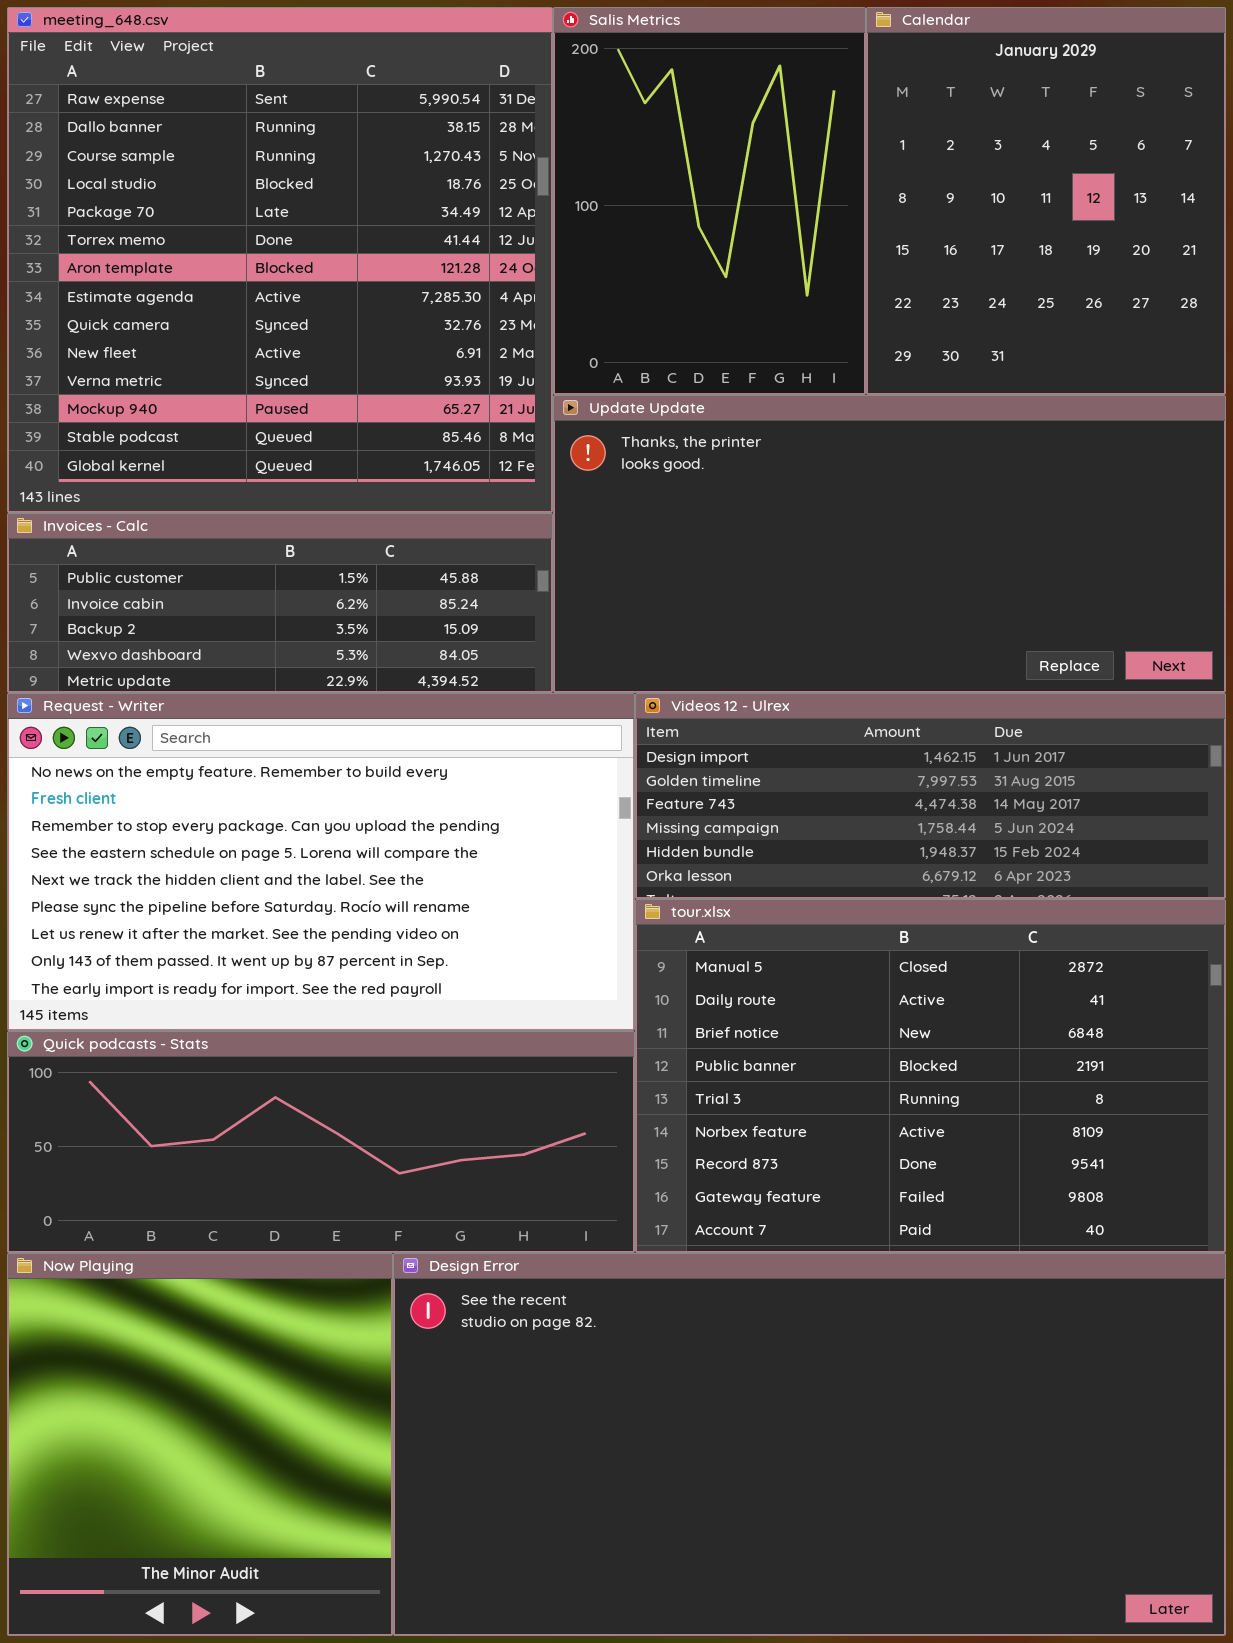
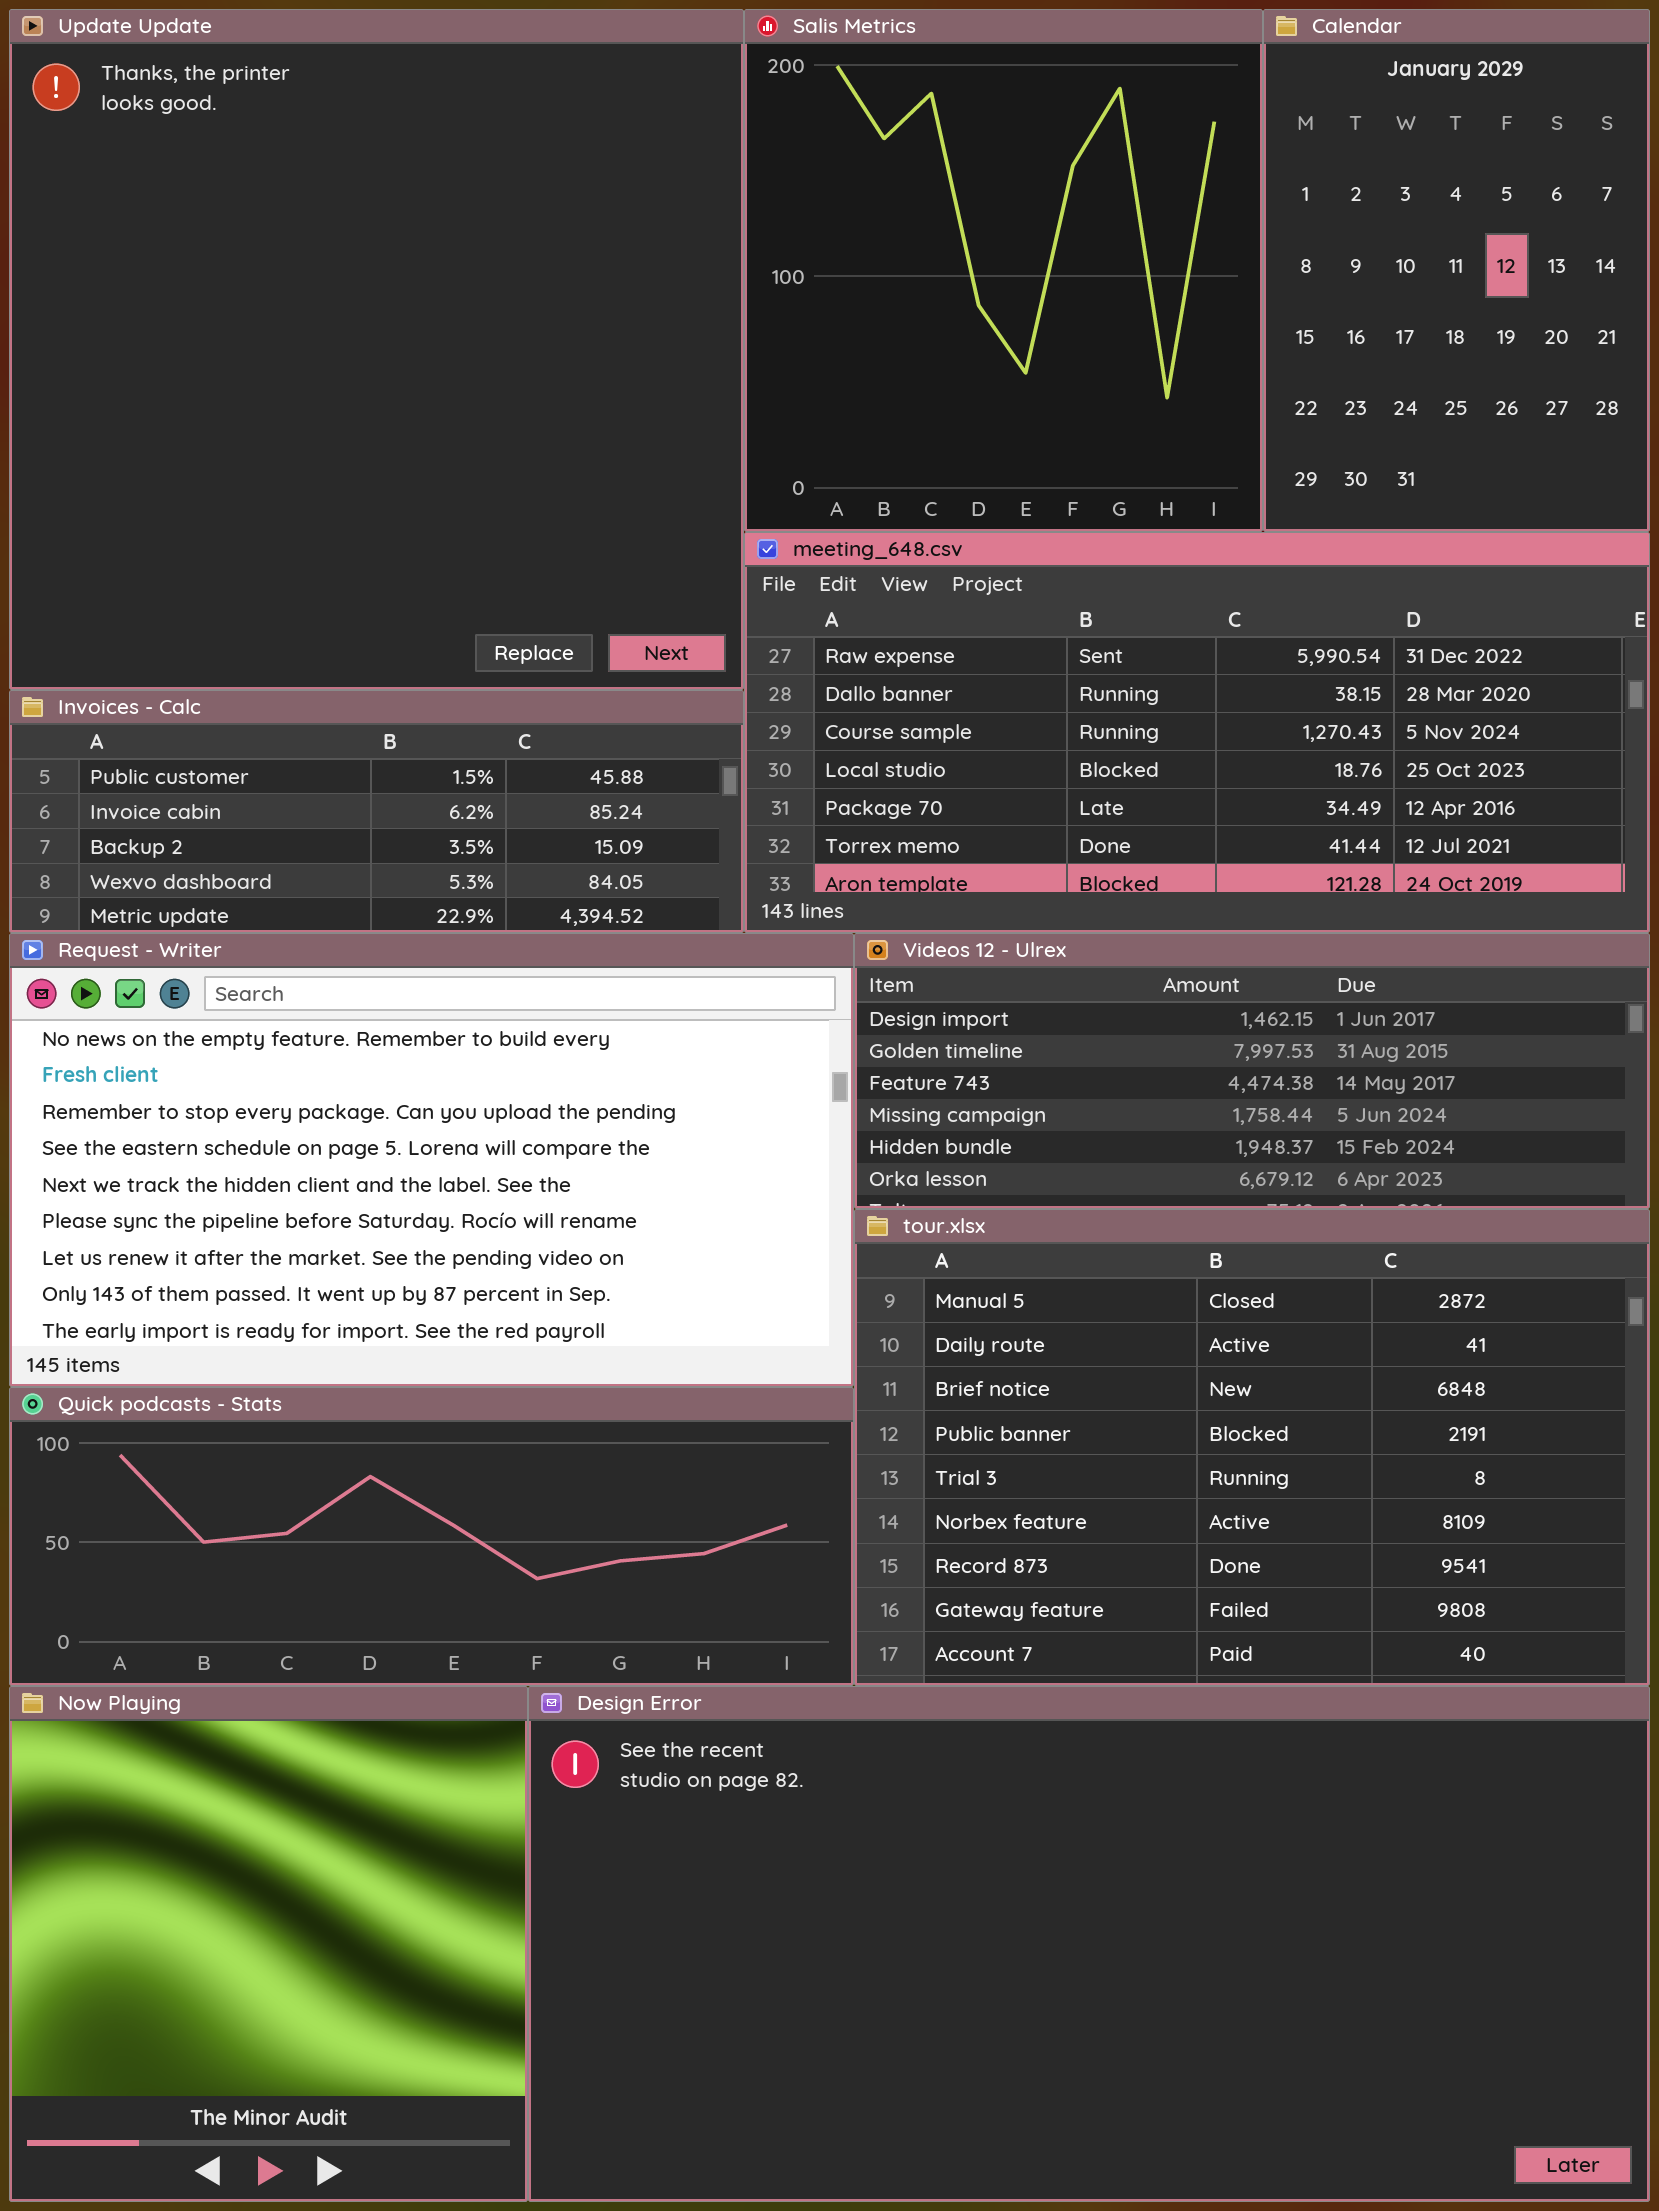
meeting_648.csv: [7,7,553,513] -> [744,532,1650,933], moved, resized
Salis Metrics: [553,7,866,395] -> [744,9,1263,532], resized
Calendar: [866,7,1226,395] -> [1263,9,1650,532], resized
Update Update: [553,395,1226,693] -> [9,9,744,690], moved, resized

